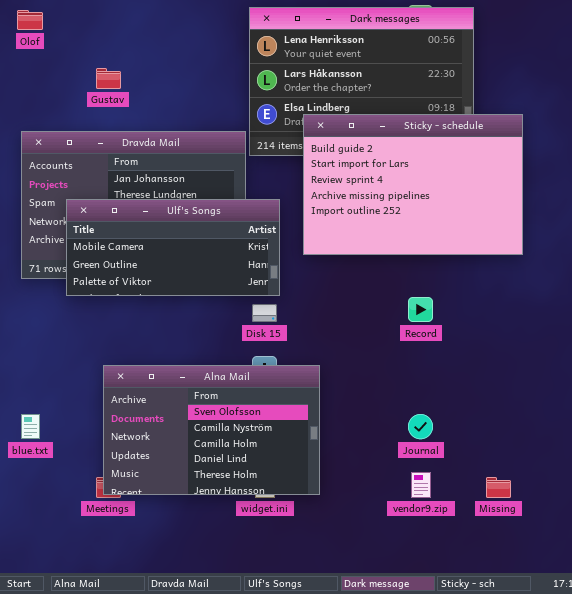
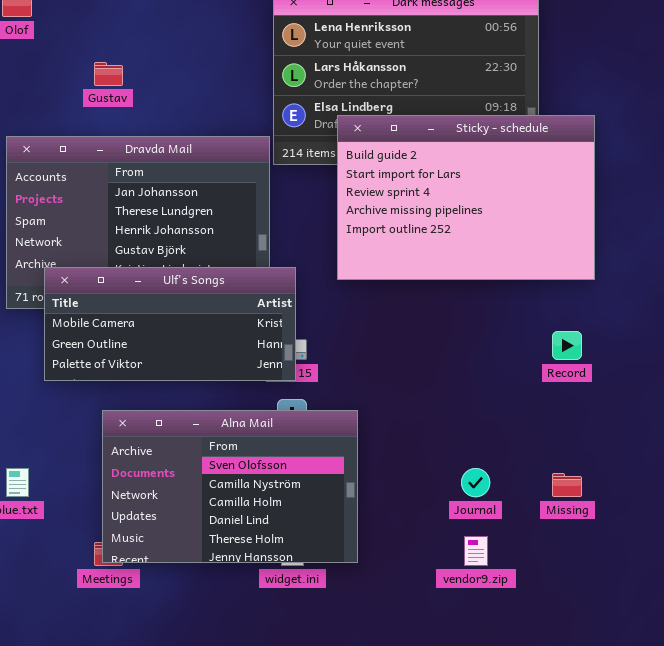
Ulf's Songs: [66,199,280,296] -> [44,267,296,381], moved
Record: [408,297,433,322] -> [552,331,582,360], moved
Missing: [486,477,511,498] -> [552,473,582,497], moved

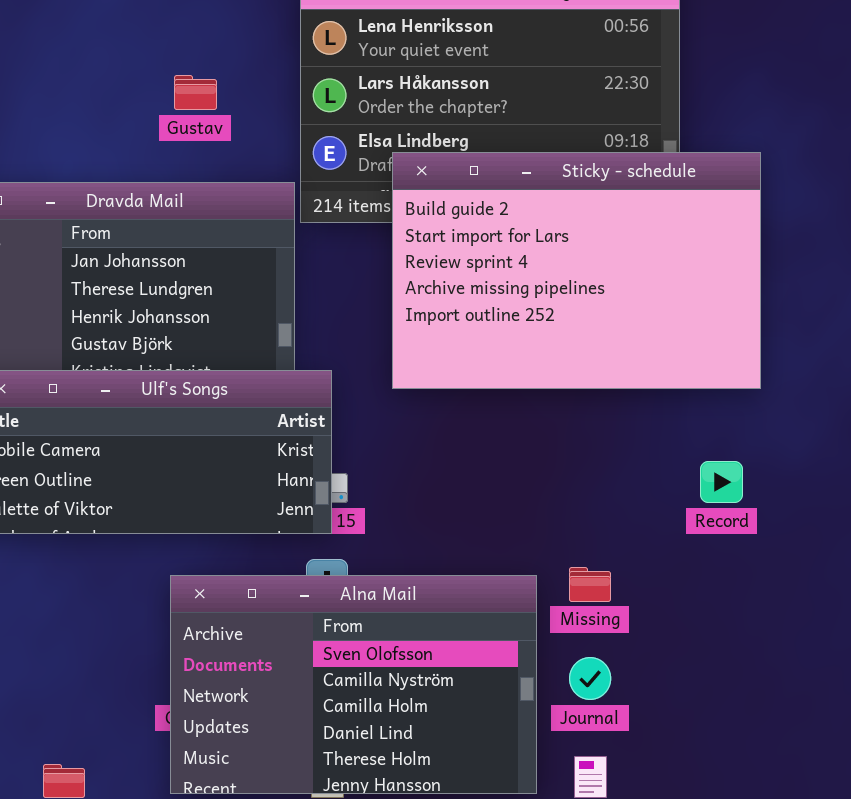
Gustav: [94,62,123,86] -> [174,75,217,110], moved
Alna Mail: [102,410,358,563] -> [170,575,537,794], moved
Missing: [552,473,582,497] -> [569,567,611,602], moved

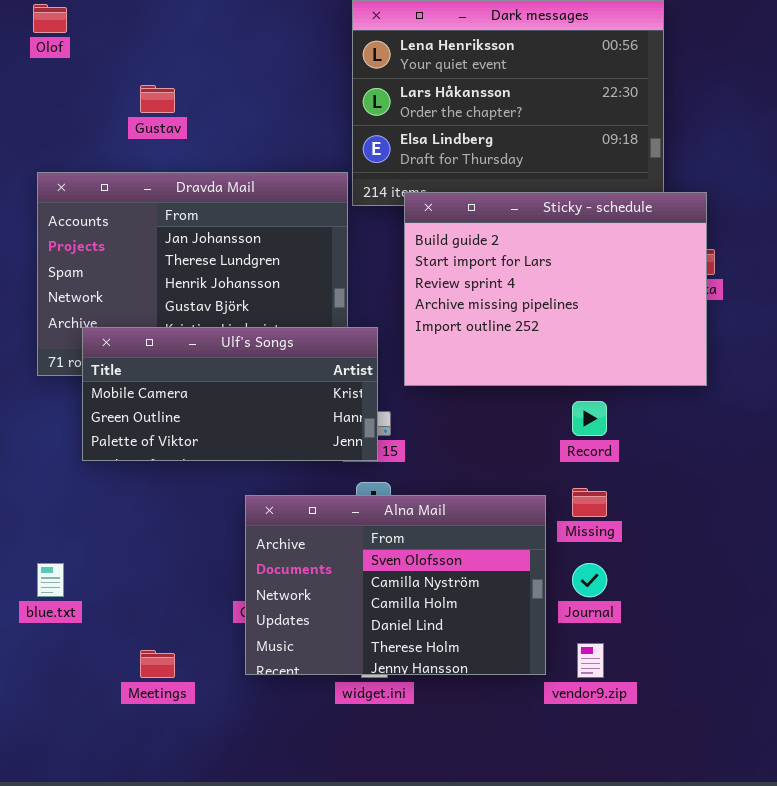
Gustav: [174,75,217,110] -> [140,85,175,113], moved
Sticky - schedule: [392,152,761,389] -> [404,192,707,386], moved
Record: [700,461,743,503] -> [572,401,607,436], moved

